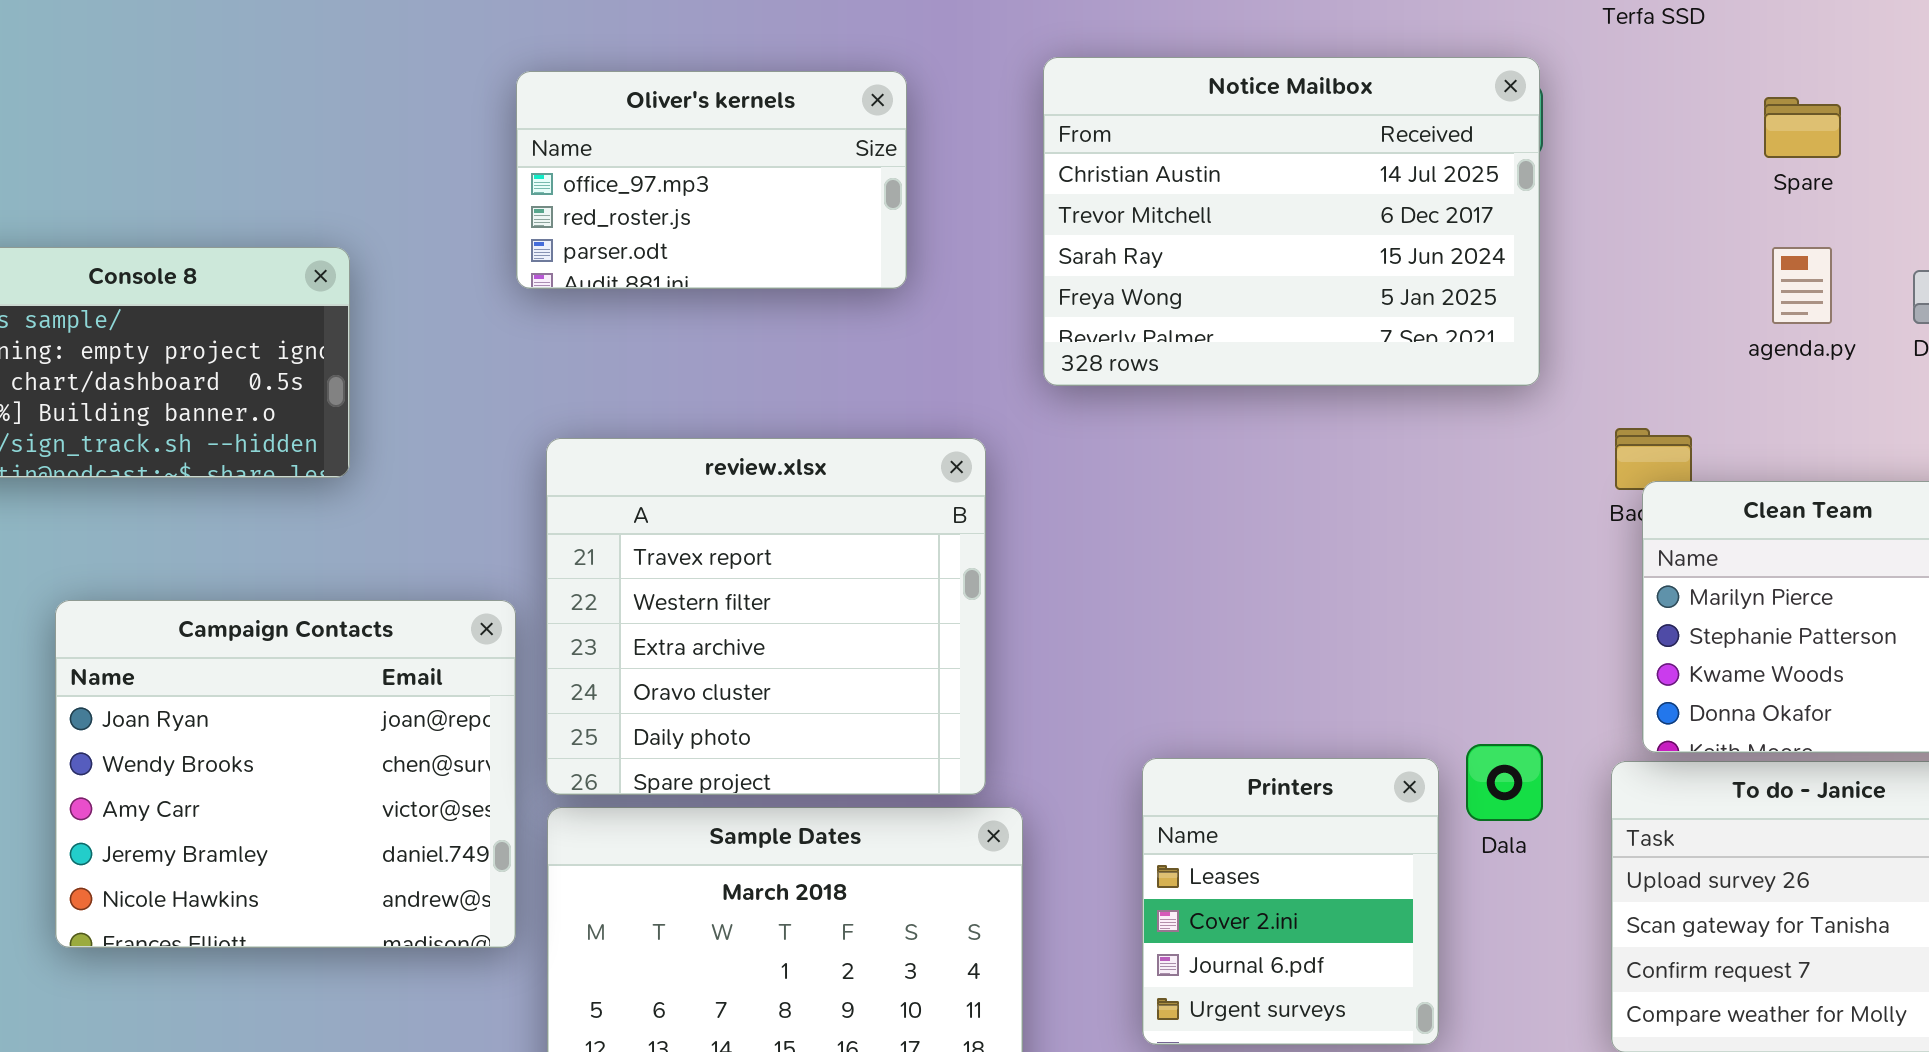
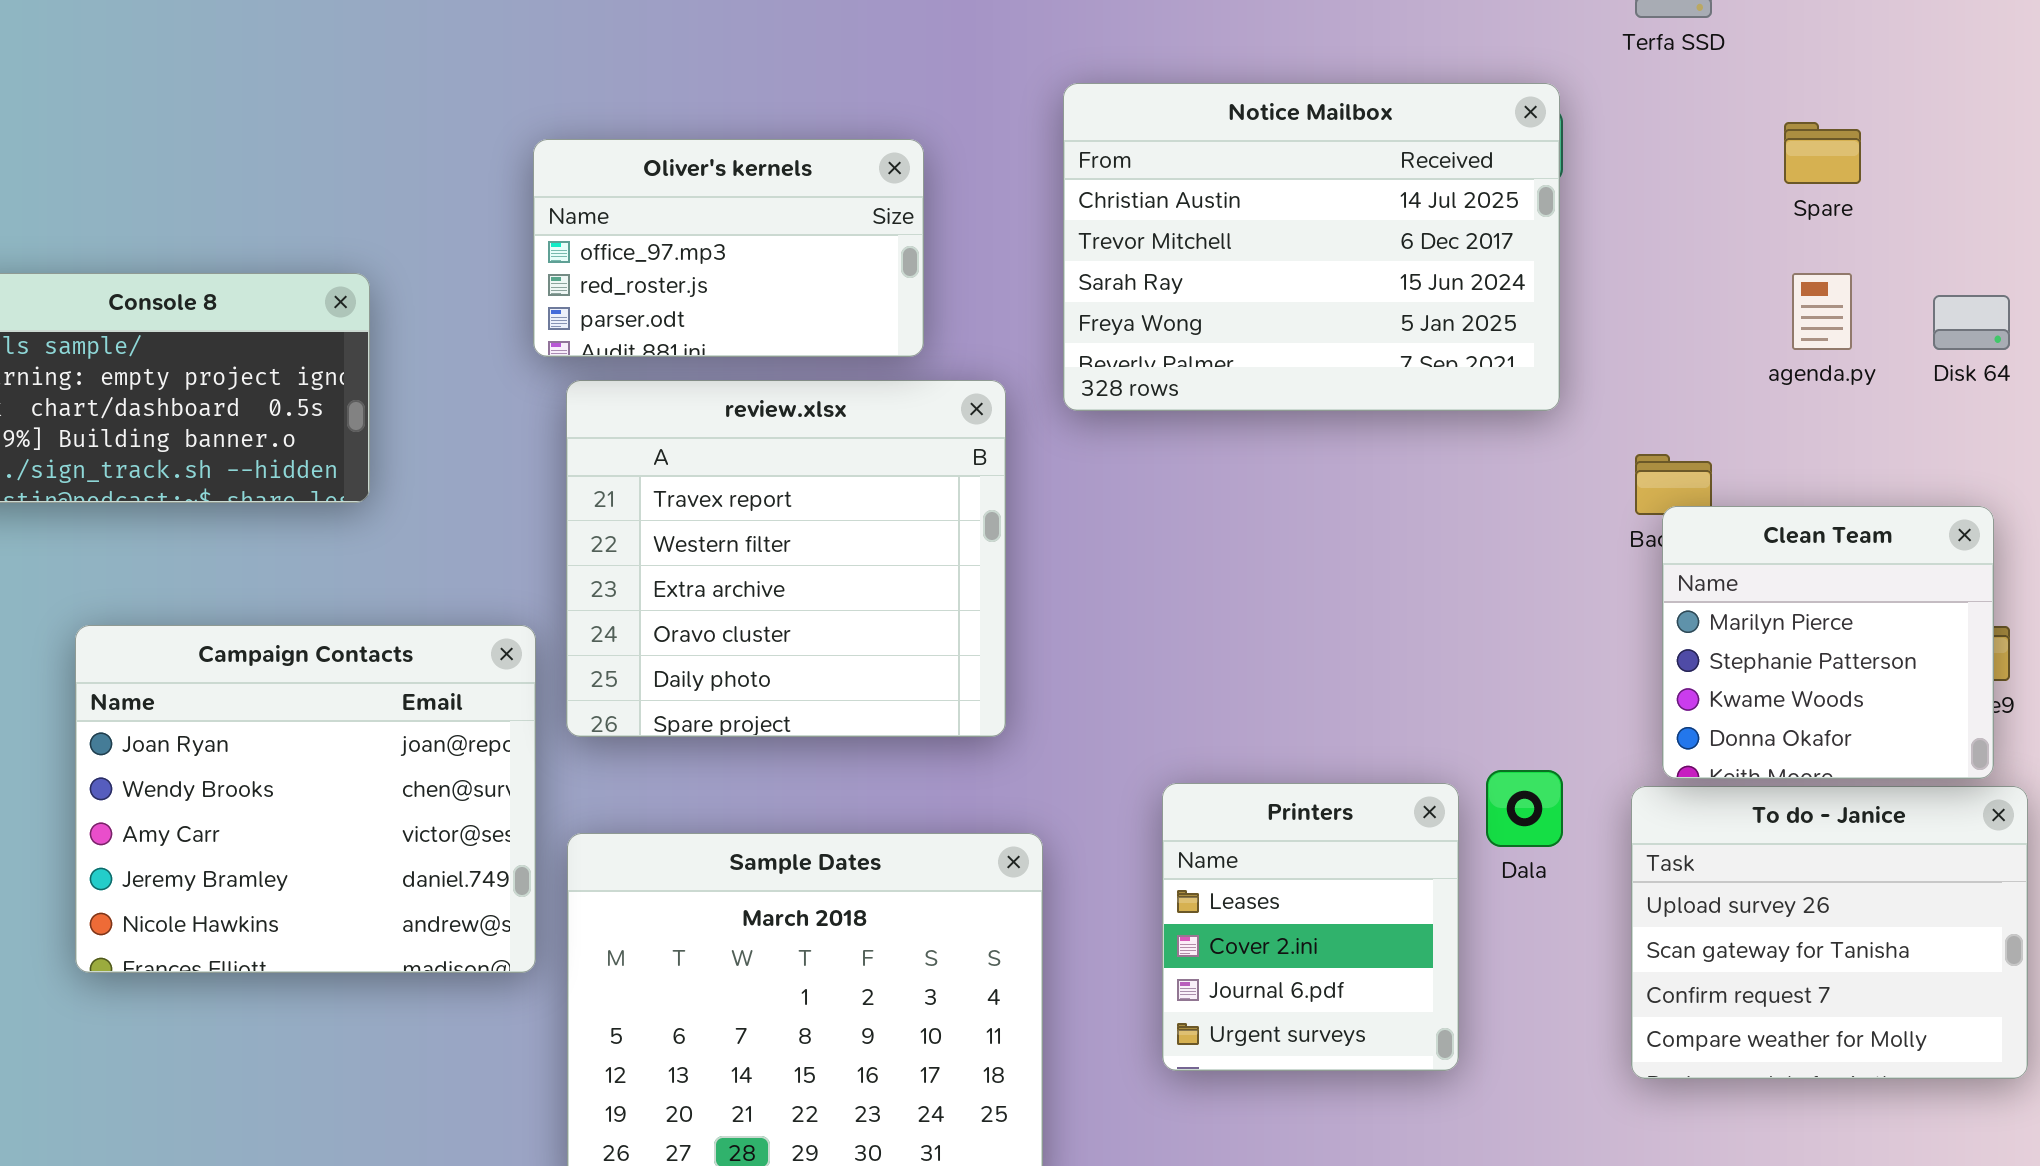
Oliver's kernels: [516,71,907,289] -> [533,139,924,357], moved
review.xlsx: [546,438,986,795] -> [566,380,1006,737], moved

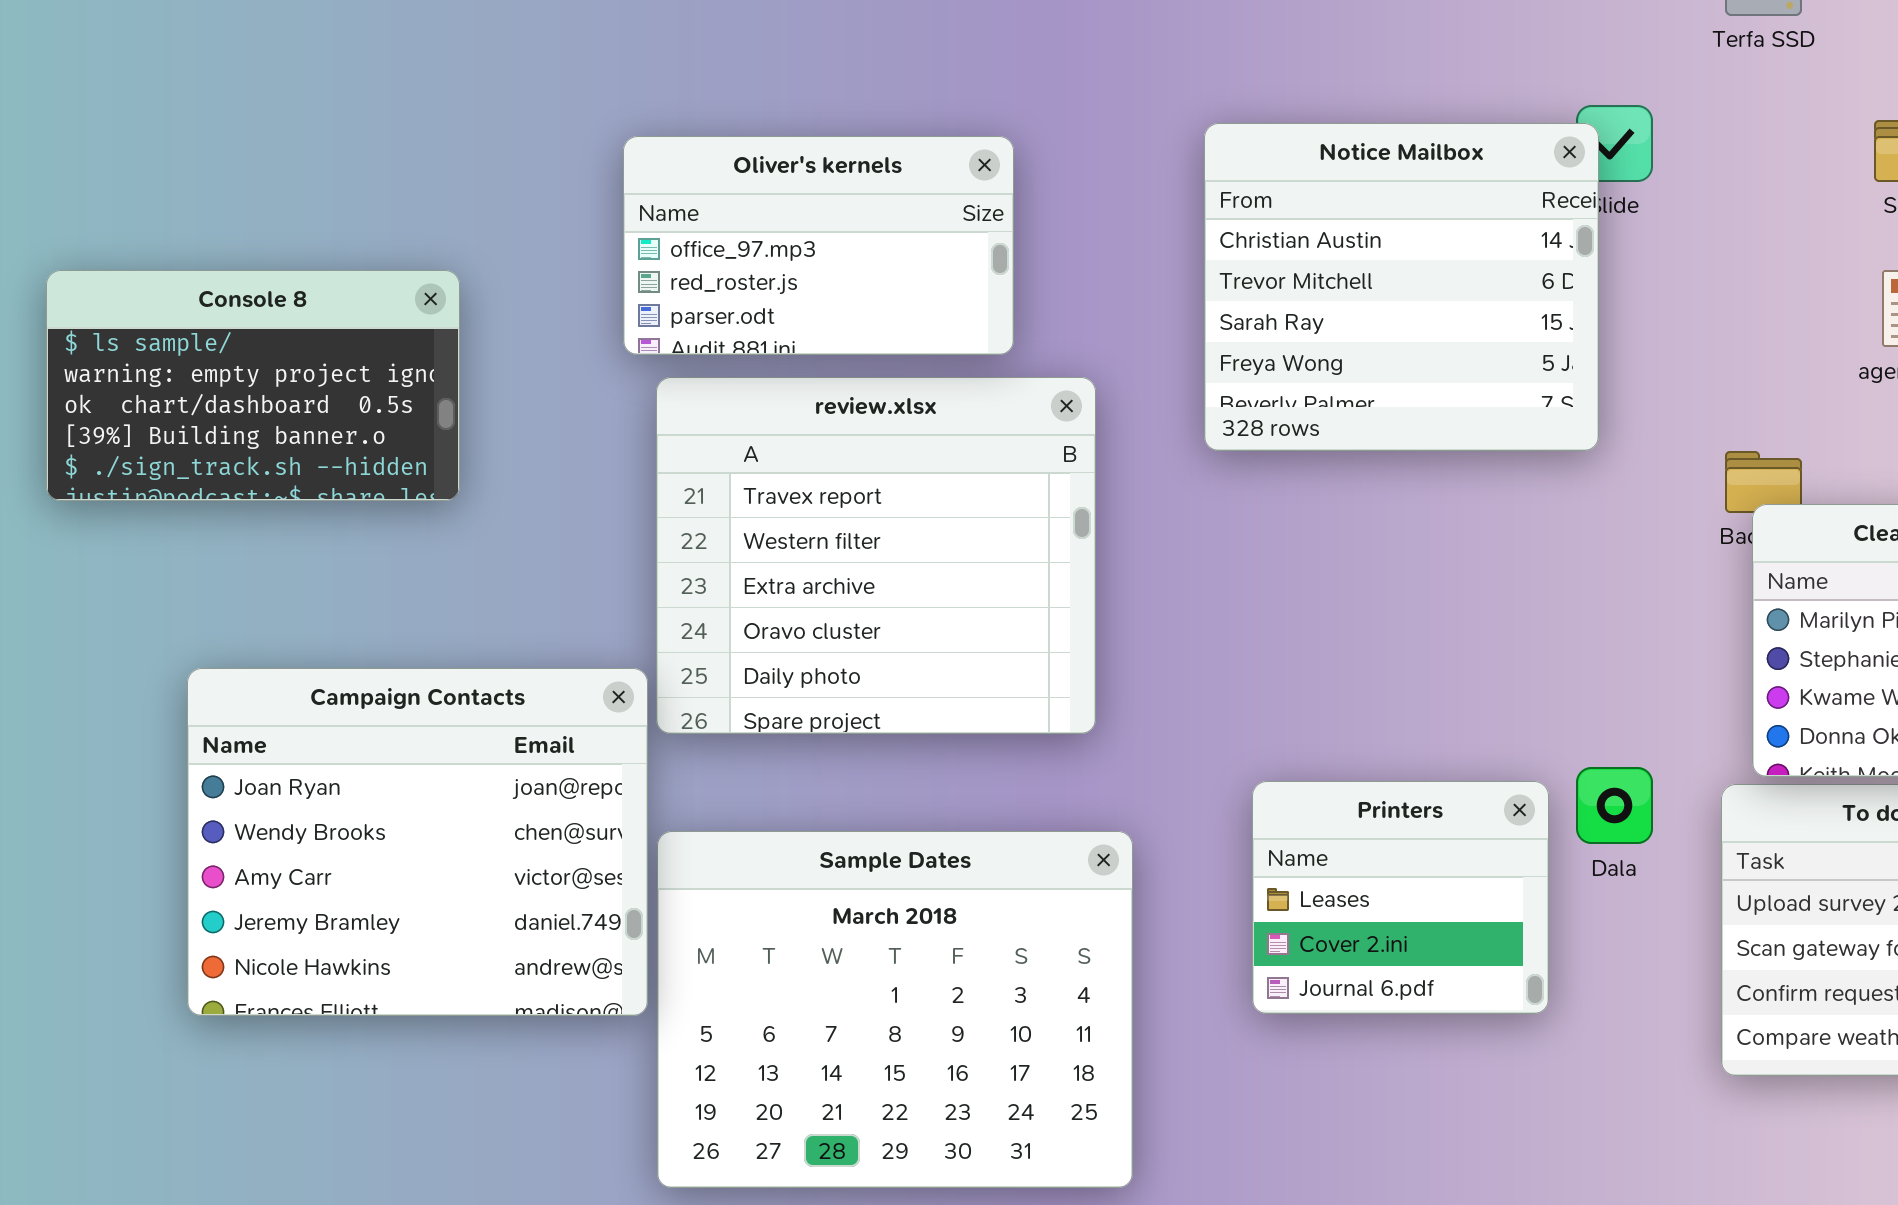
Notice Mailbox: [1063,83,1560,411] -> [1204,123,1599,451], moved, resized
Campaign Contacts: [75,625,536,973] -> [187,668,648,1016], moved
Printers: [1162,783,1459,1071] -> [1252,781,1549,1014], resized

